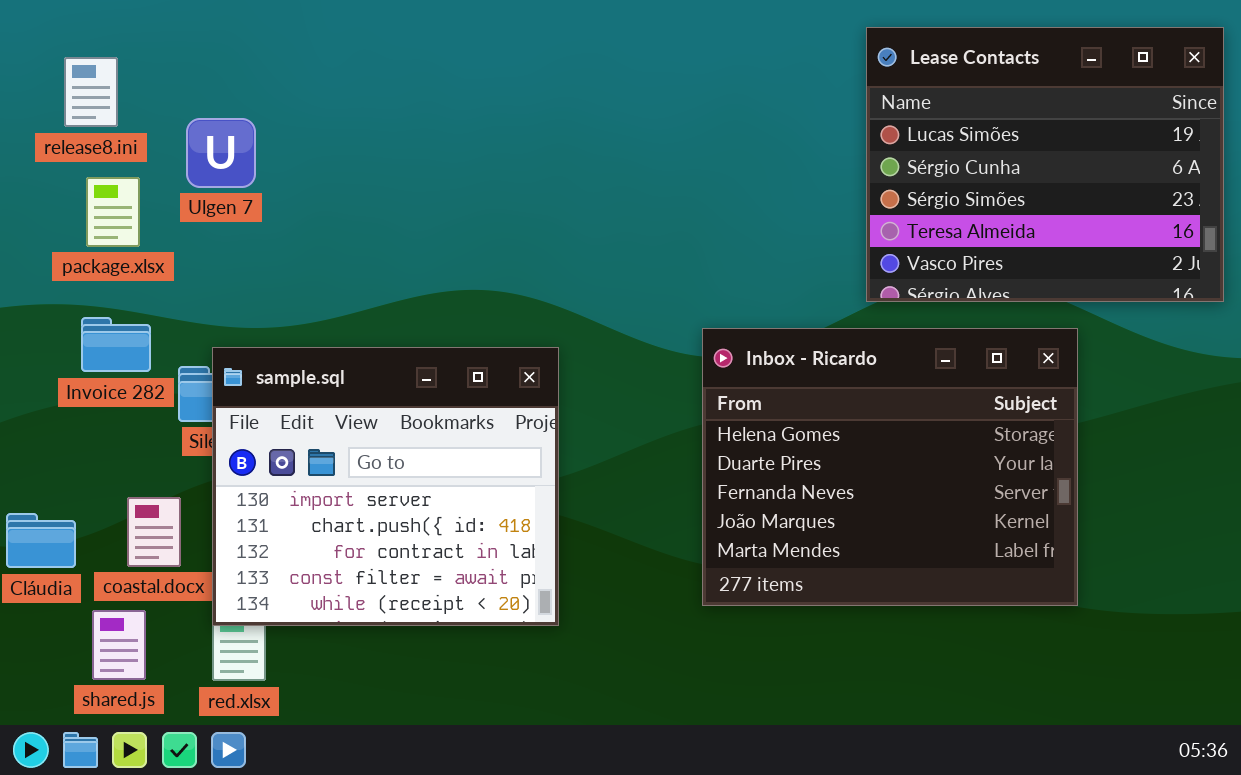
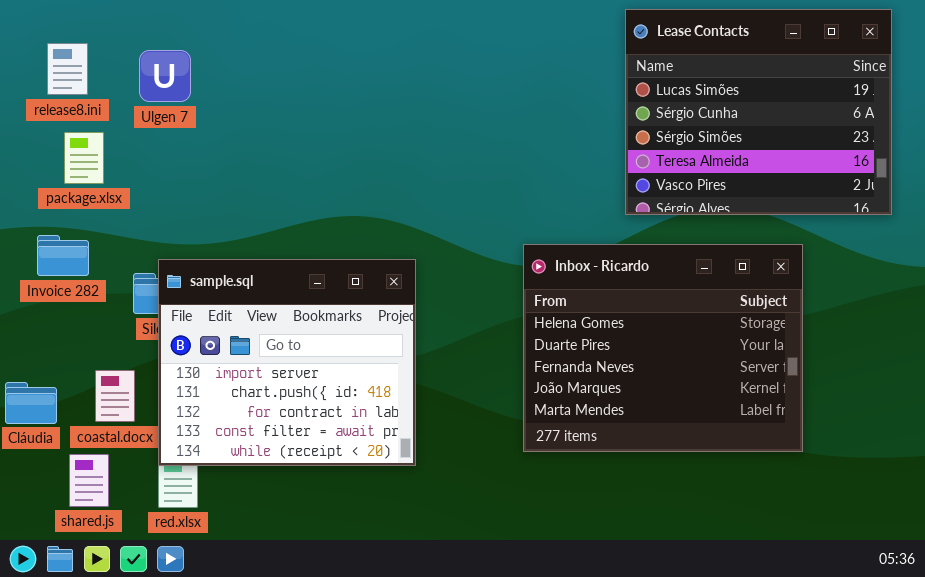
Lease Contacts: [866,27,1224,302] -> [625,9,892,215], moved
Ulgen 7: [186,118,256,188] -> [139,50,191,102], moved
Invoice 282: [81,317,151,372] -> [37,235,89,276], moved

